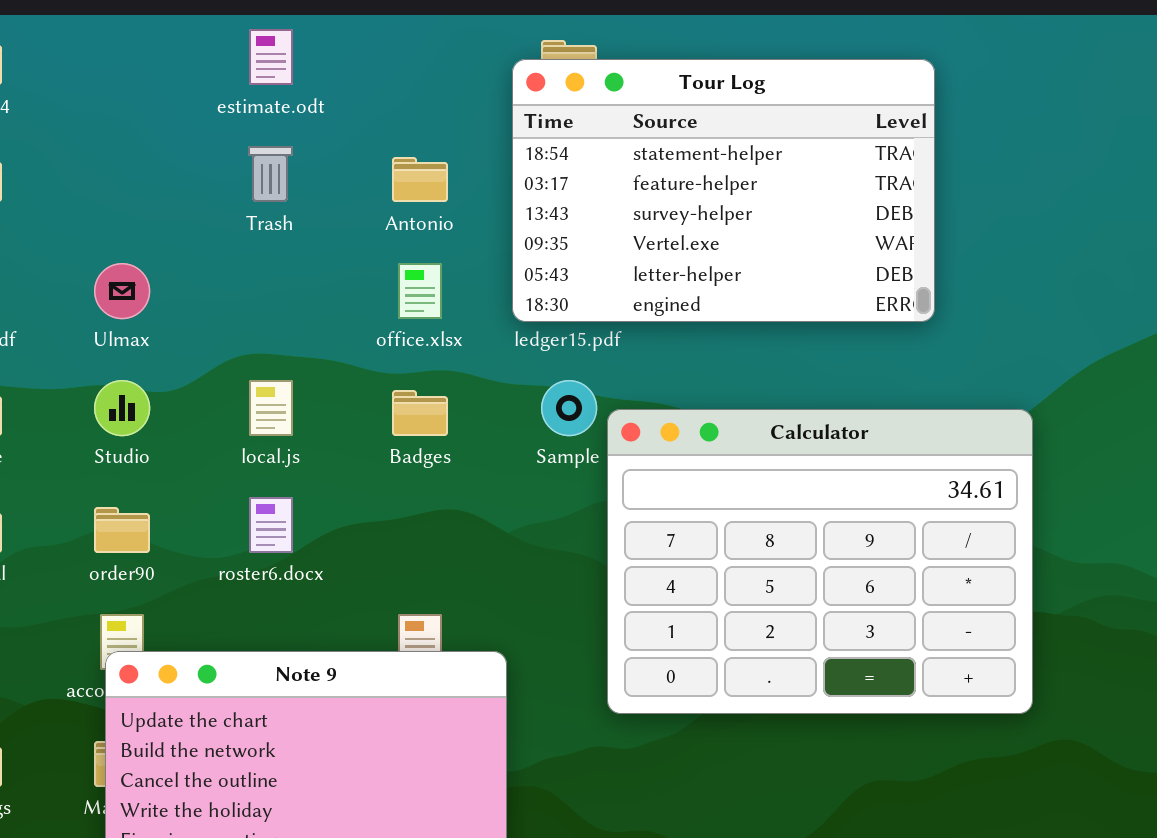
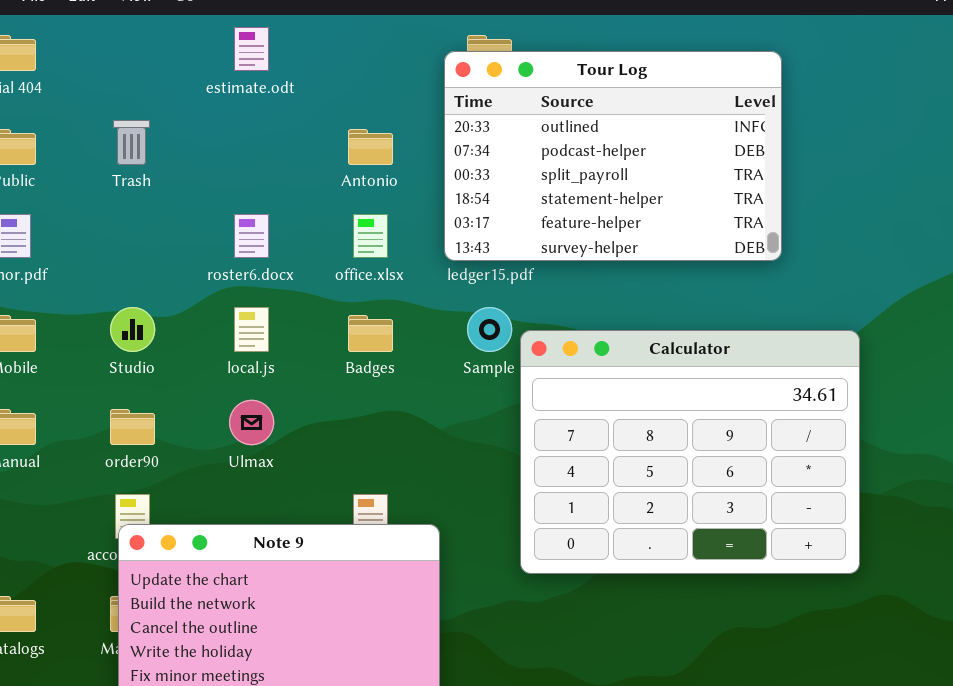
Tour Log: [512,59,935,322] -> [444,51,782,261], scrolled up 3 rows
Trash: [248,146,293,202] -> [113,120,150,165], moved
Ulmax: [94,263,150,319] -> [229,400,274,445], moved
roster6.docx: [249,497,293,553] -> [234,214,269,258], moved

